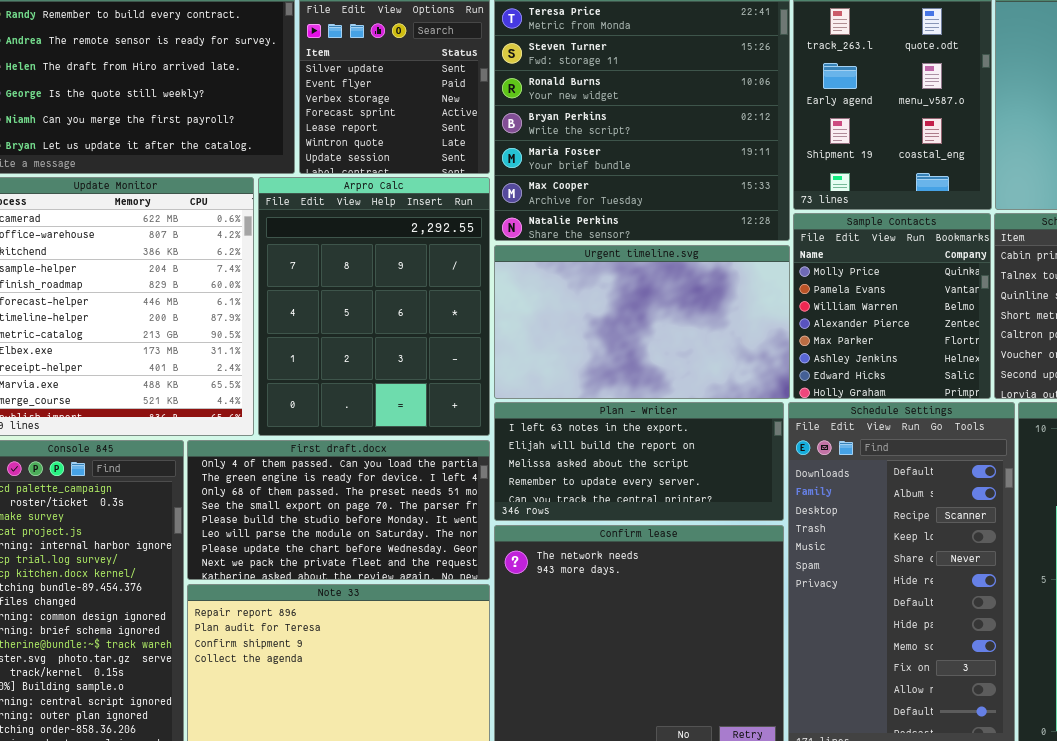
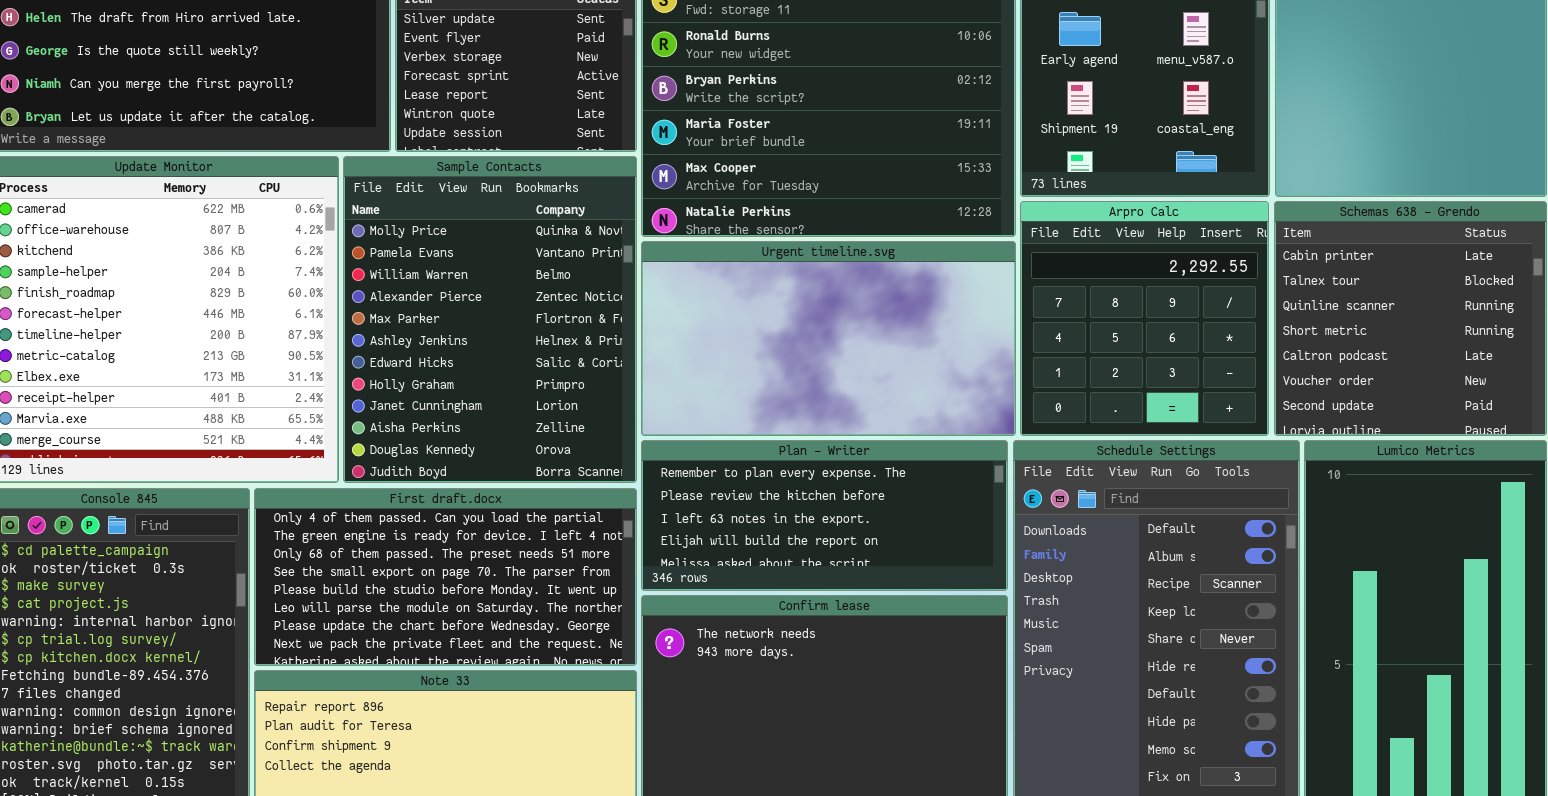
Arpro Calc: [258,177,490,436] -> [1020,201,1269,436], moved, resized
Sample Contacts: [793,213,991,399] -> [343,156,637,483], moved, resized
Plan - Writer: [494,402,784,521] -> [641,440,1008,591], scrolled up 2 rows

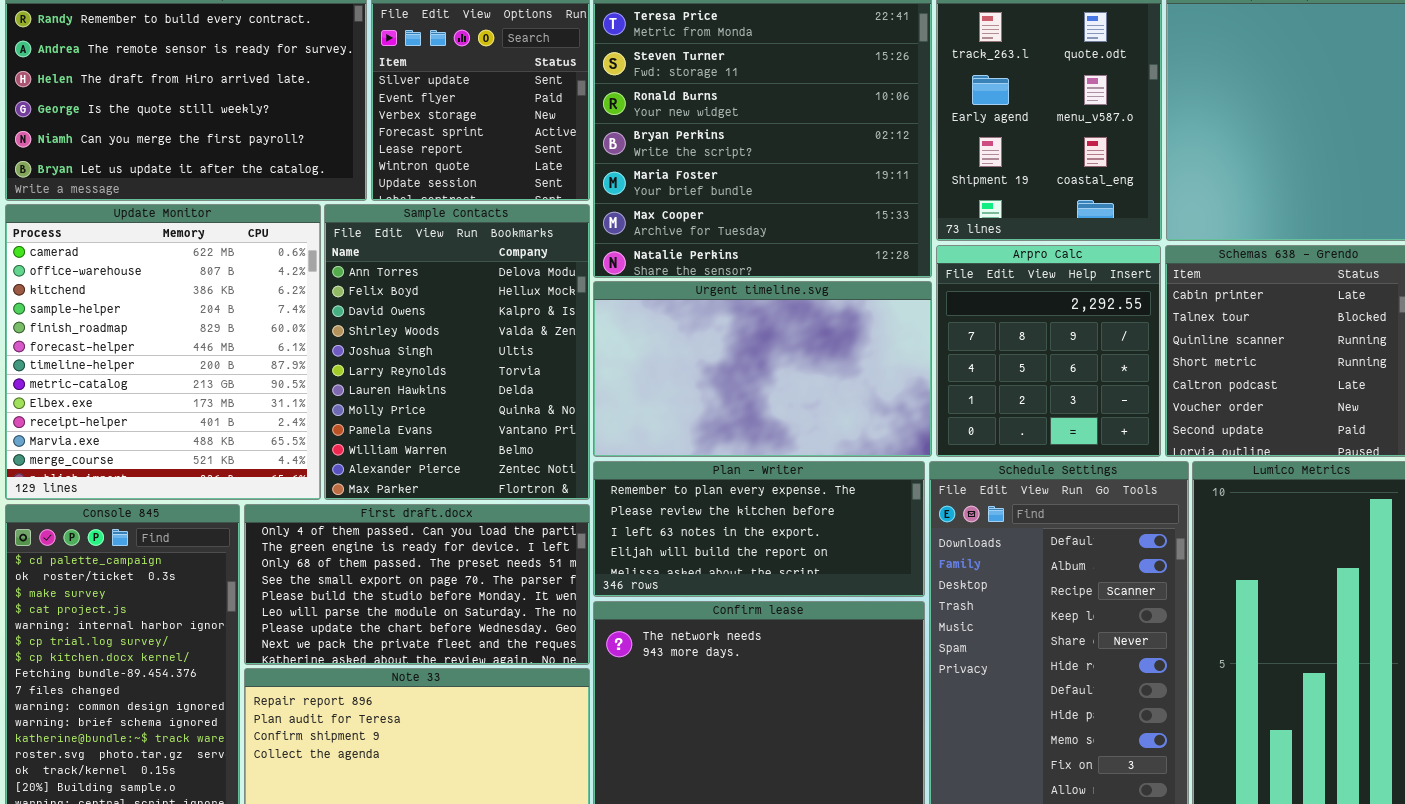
Sample Contacts: [343,156,637,483] -> [324,204,590,500], scrolled up 7 rows

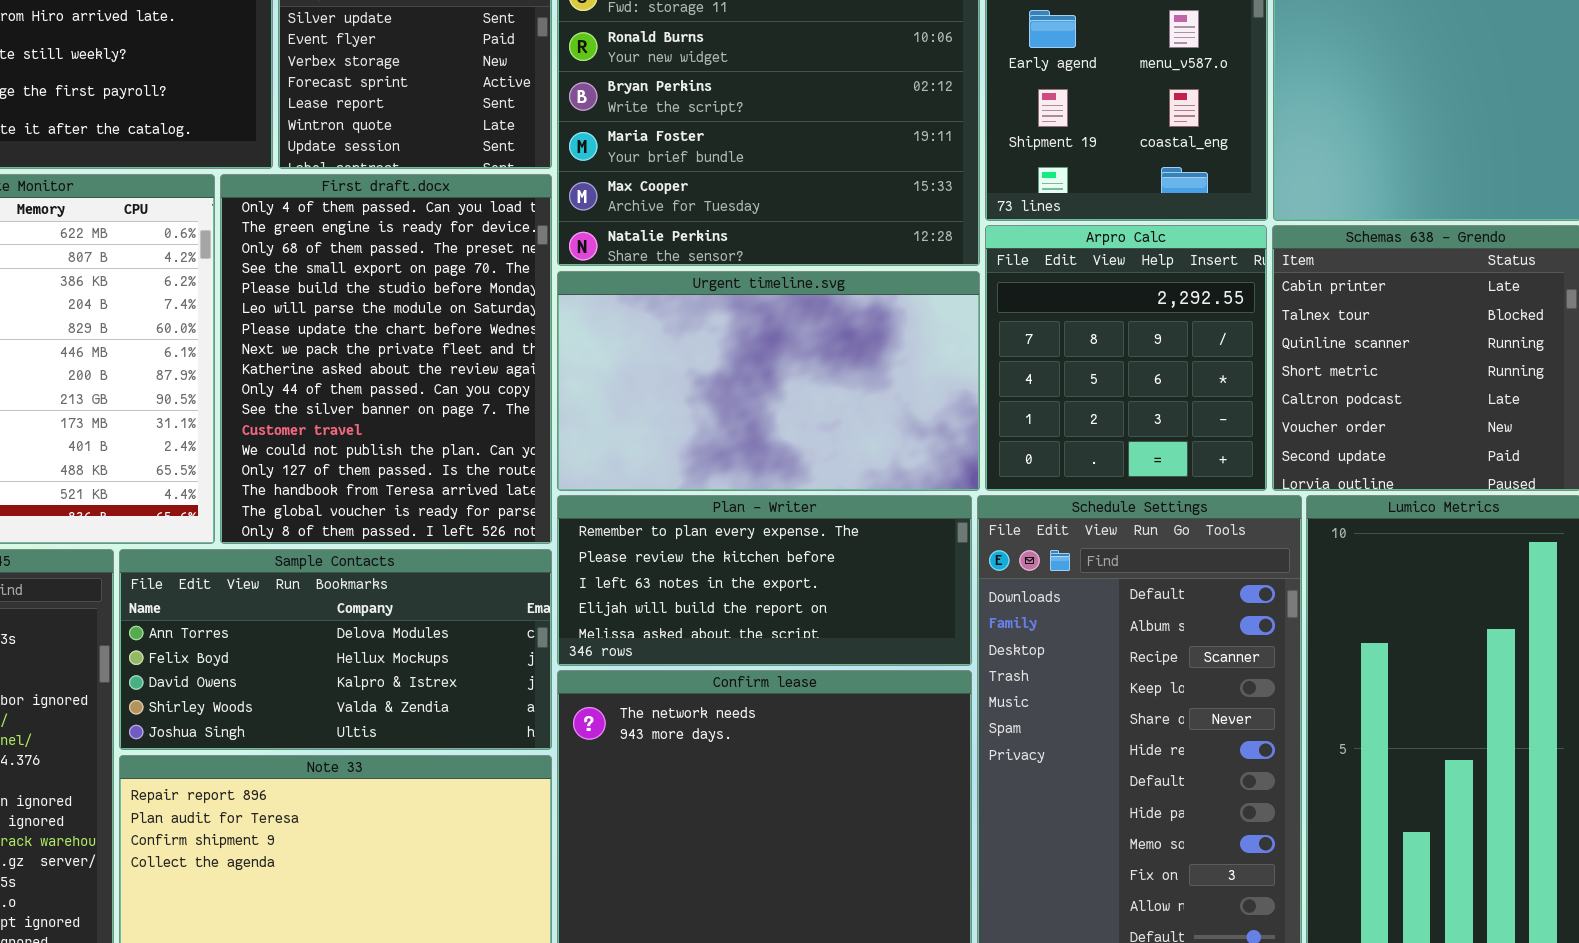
Sample Contacts: [324,204,590,500] -> [119,549,552,750], moved, resized
First draft.docx: [244,504,590,665] -> [220,174,552,544], moved, resized

